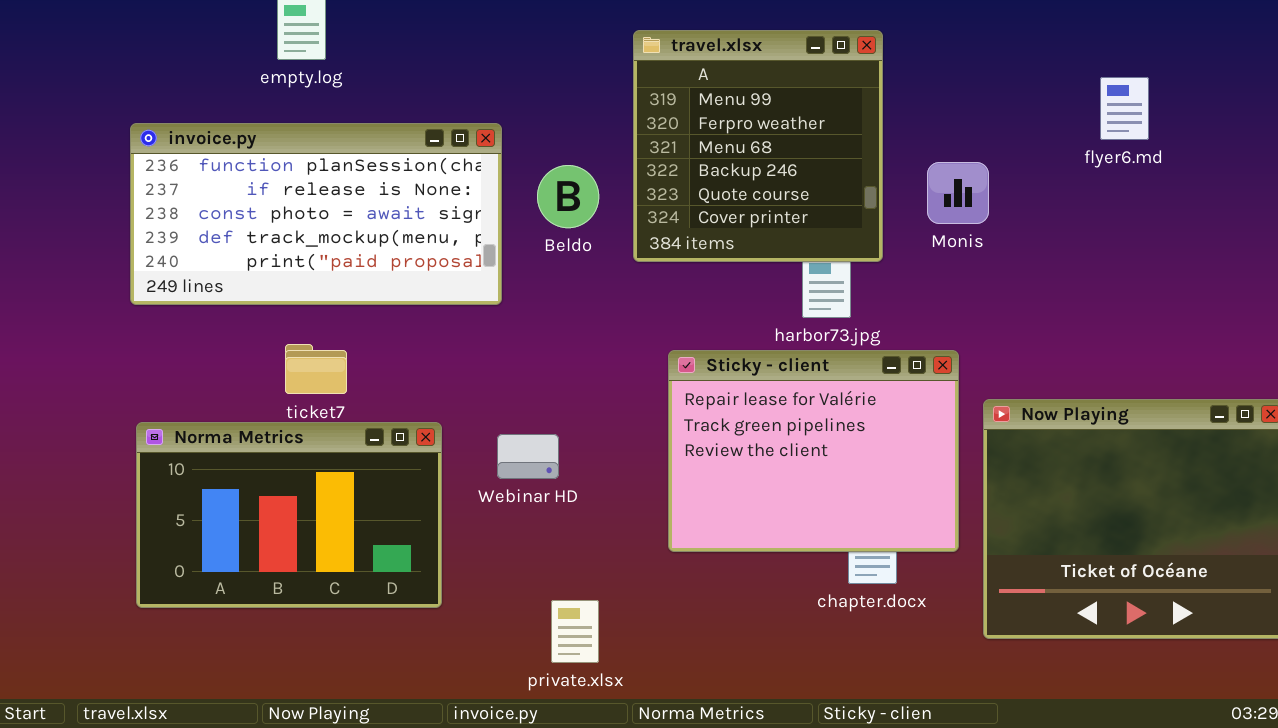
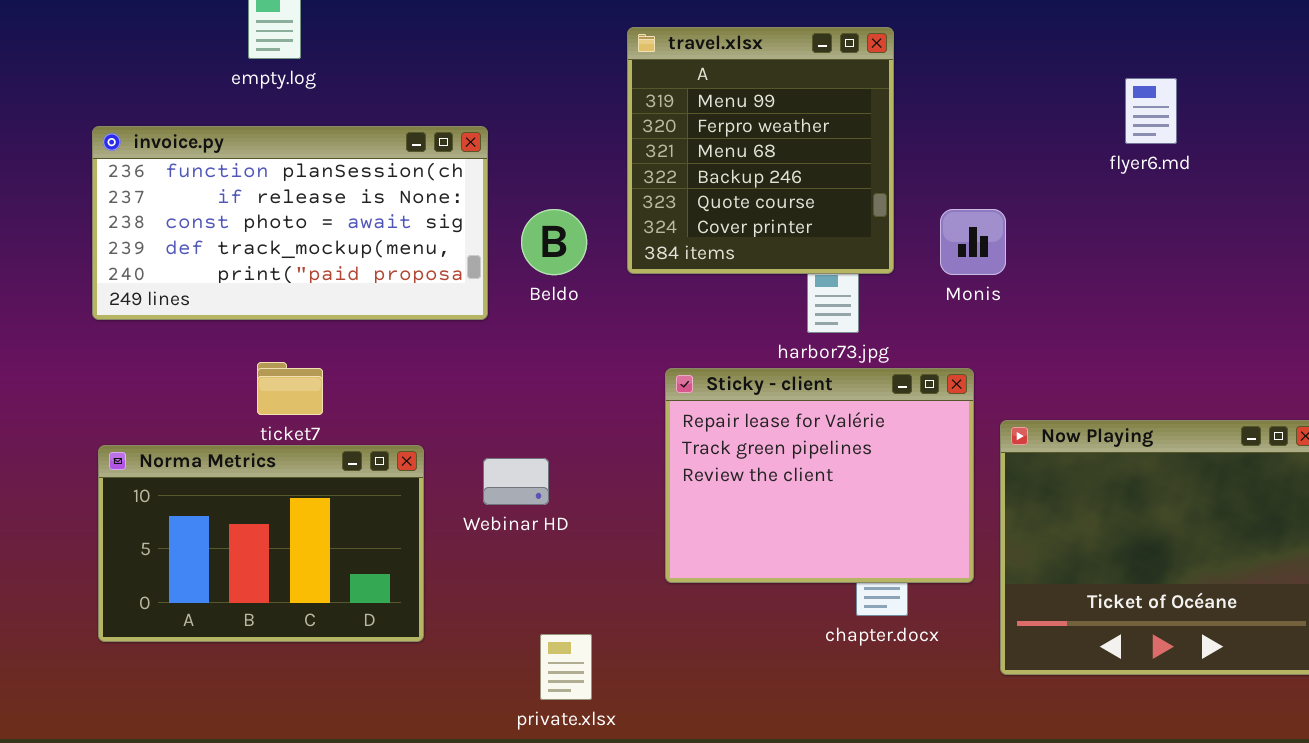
Monis: [927,162,989,224] -> [940,209,1006,275], moved
Beldo: [537,165,599,228] -> [521,209,587,275], moved

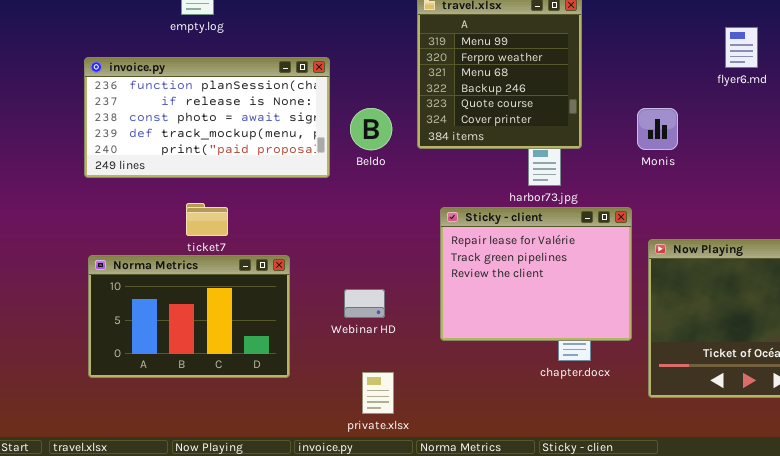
Monis: [940,209,1006,275] -> [637,108,678,150], moved
Webinar HD: [483,458,549,505] -> [344,289,385,318], moved

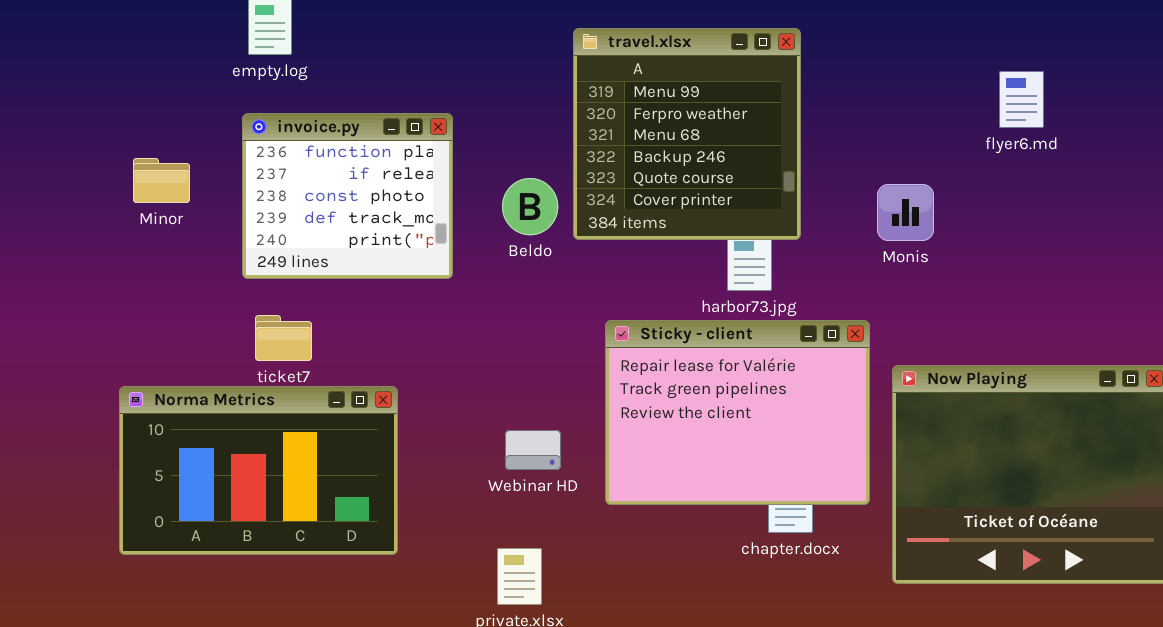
invoice.py: [84,57,330,178] -> [242,113,453,279], resized
Beldo: [350,108,392,150] -> [502,178,558,235], moved
Webinar HD: [344,289,385,318] -> [505,430,561,470], moved

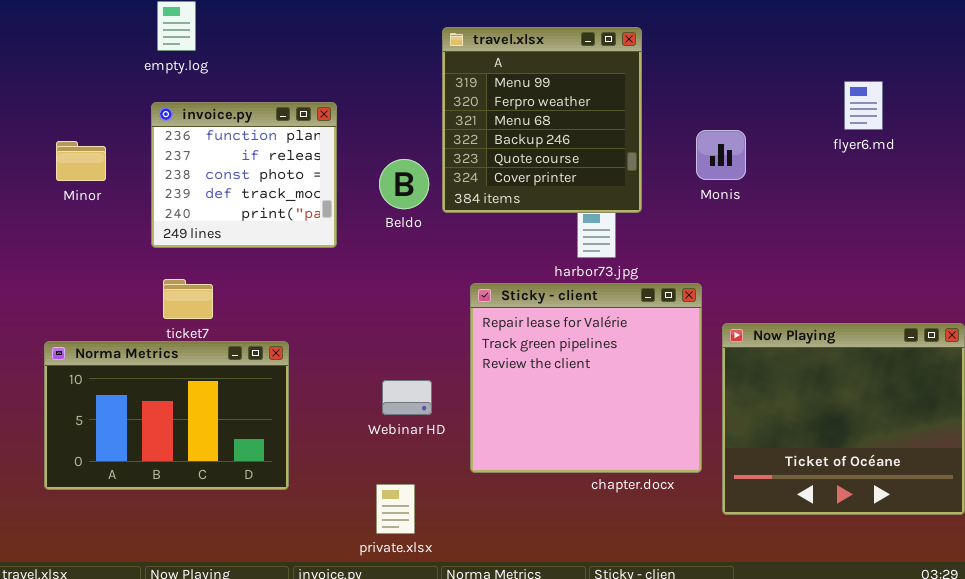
flyer6.md: [999,71,1044,128] -> [844,81,883,130], moved
Monis: [877,184,934,241] -> [696,130,746,180], moved
Sticky - client: [605,320,870,505] -> [470,283,702,473], resized

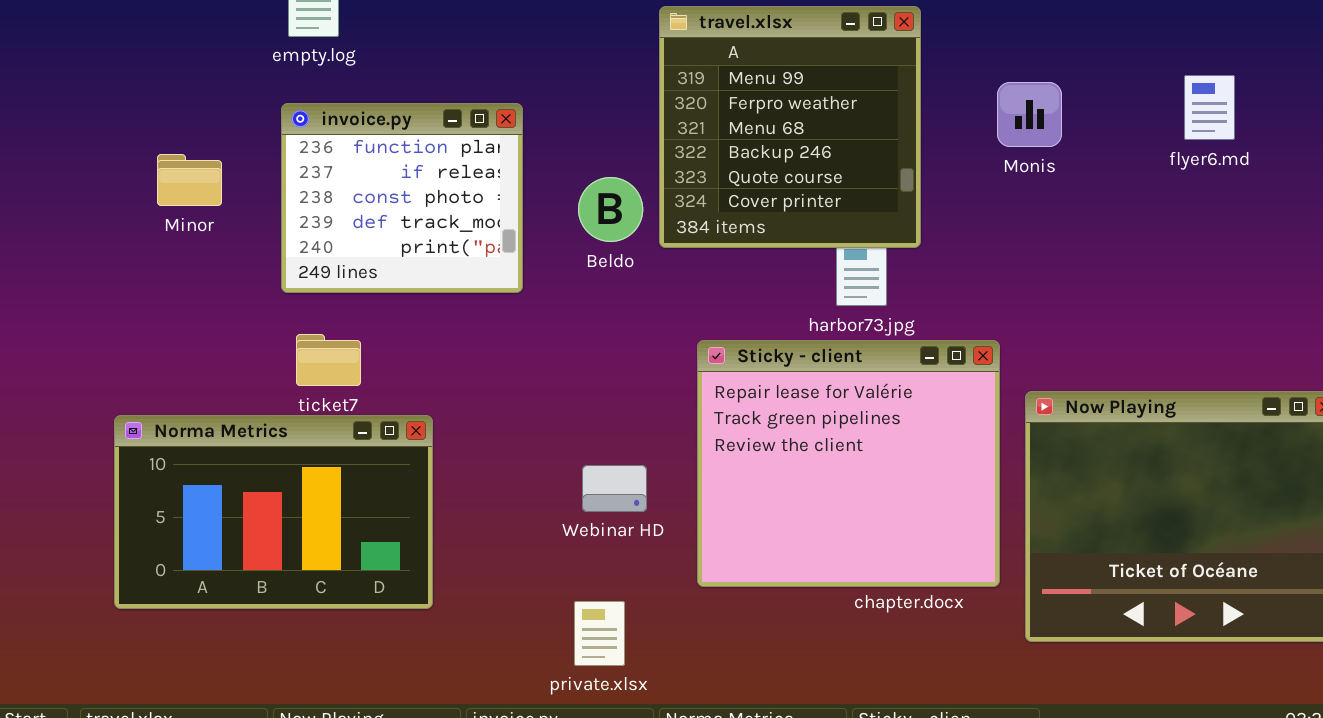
Monis: [696,130,746,180] -> [997,82,1062,147], moved
Norma Metrics: [44,341,289,490] -> [114,415,433,609], moved

